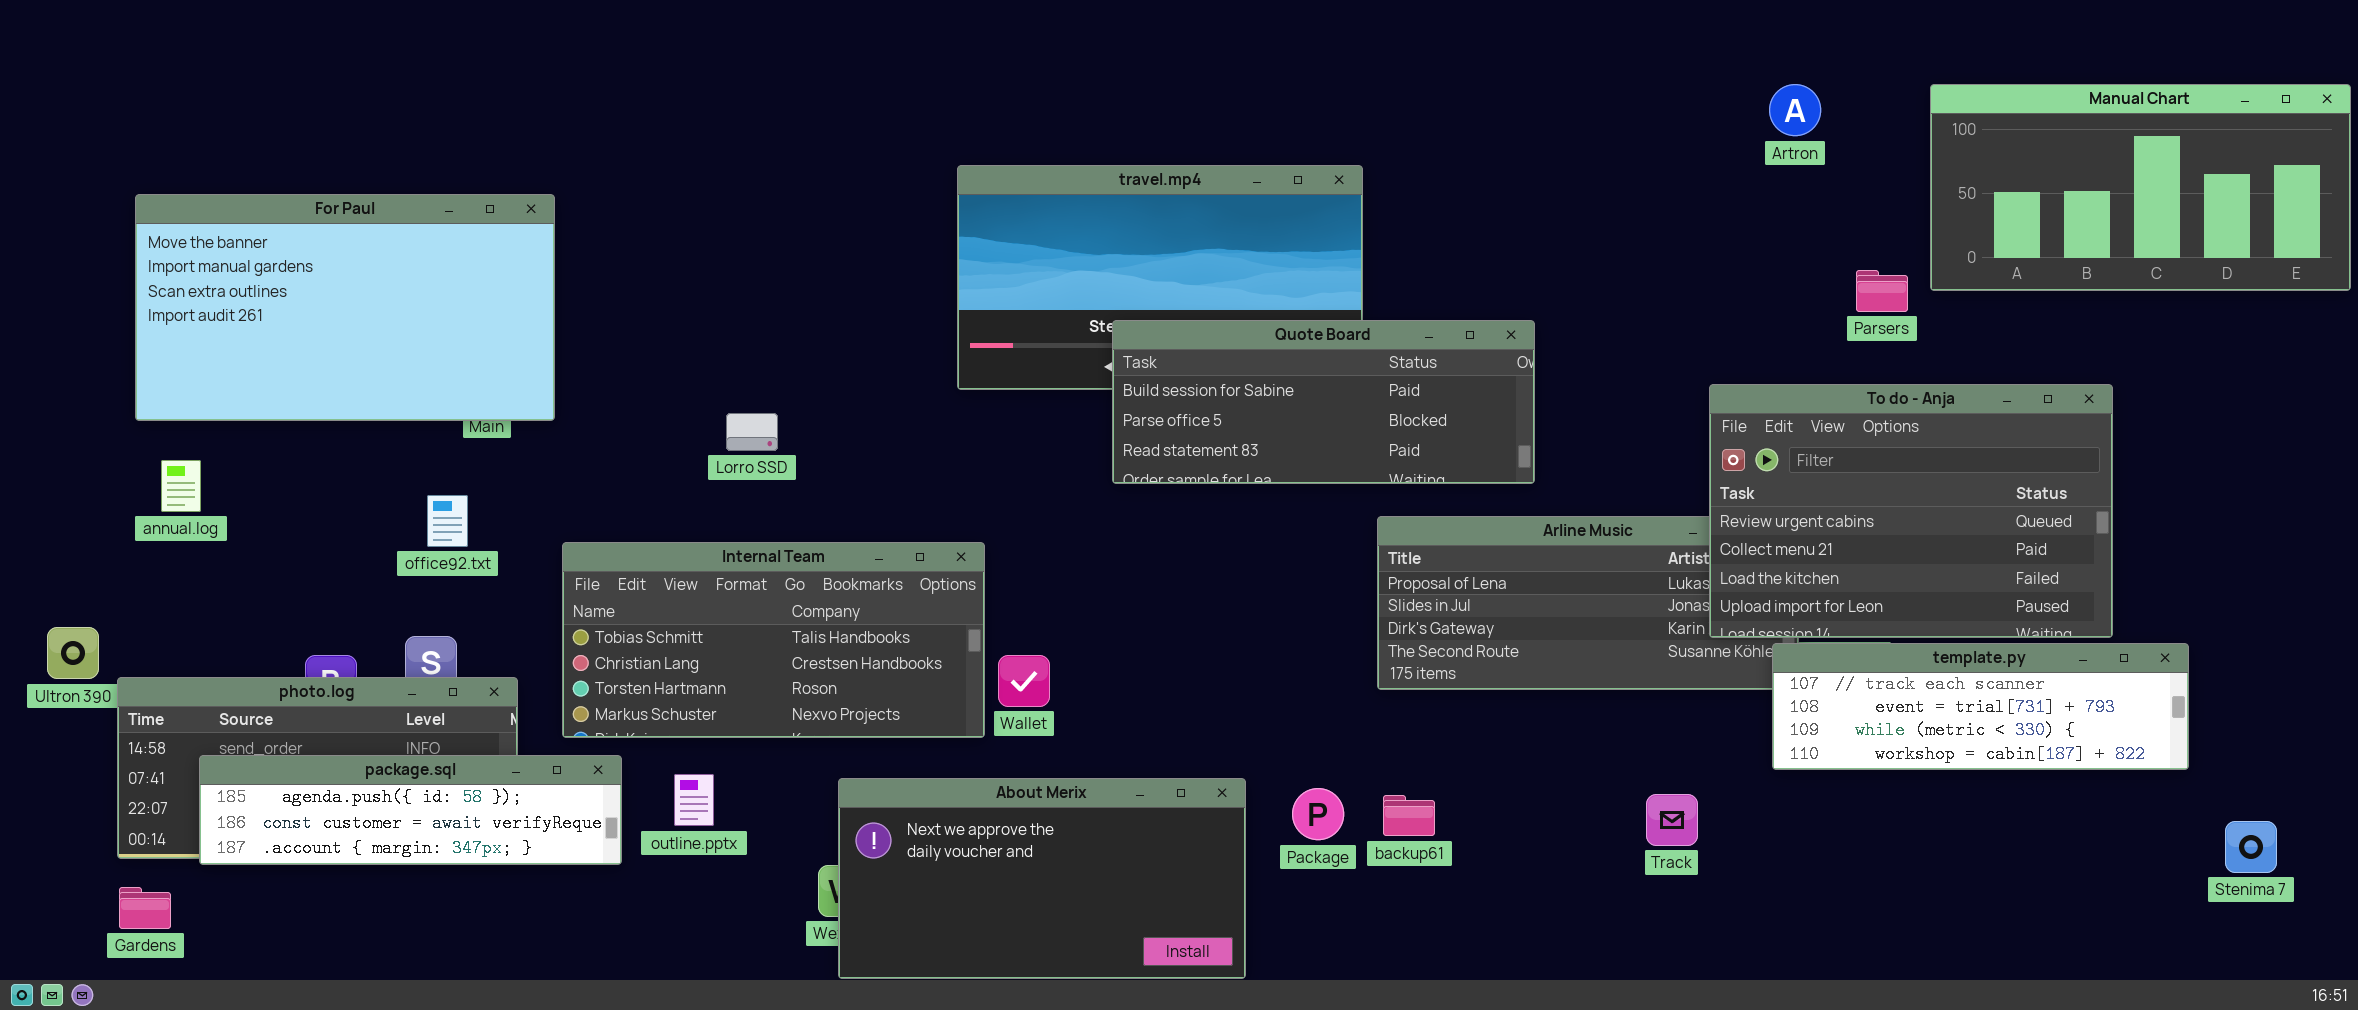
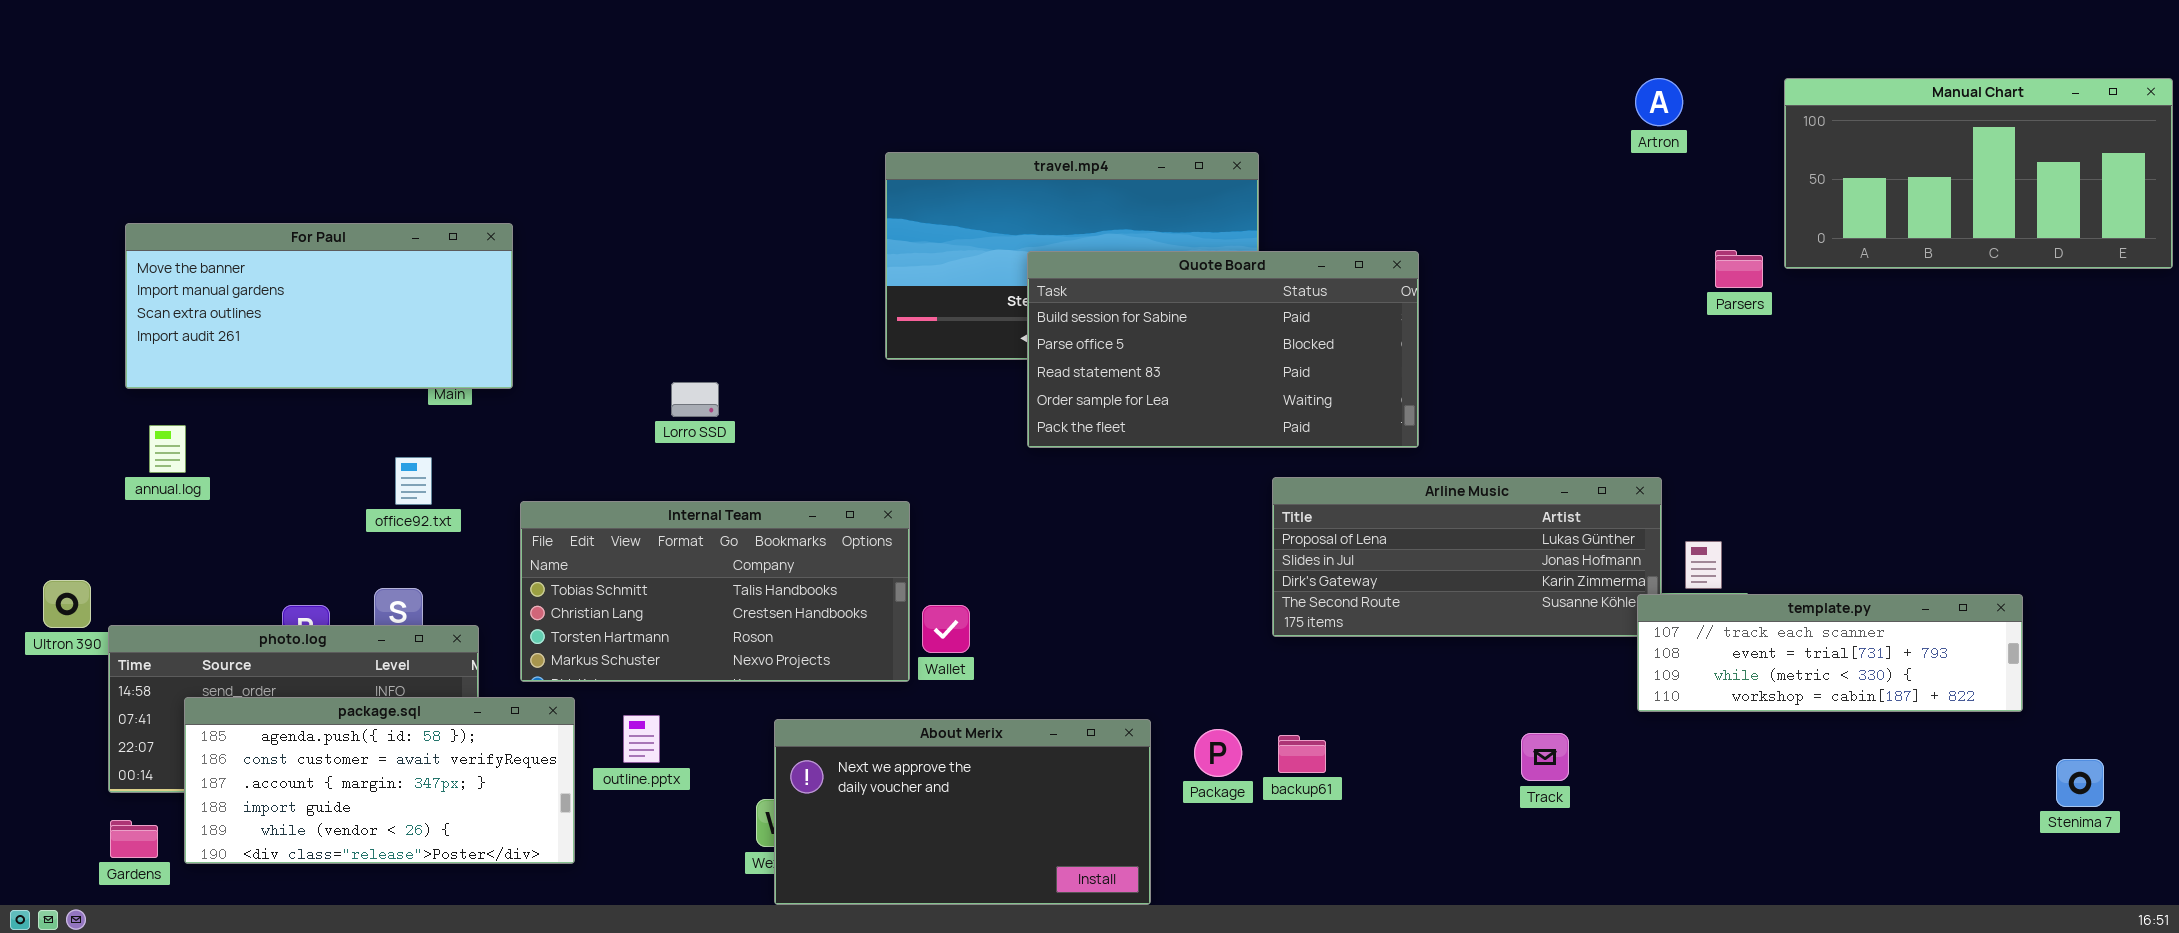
For Paul: [135,194,555,421] -> [125,223,513,389], resized
Quote Board: [1112,320,1535,484] -> [1027,251,1419,448], resized
To do - Anja: [1709,384,2113,638] -> none, closed
package.sql: [199,755,622,865] -> [184,697,575,864], resized

